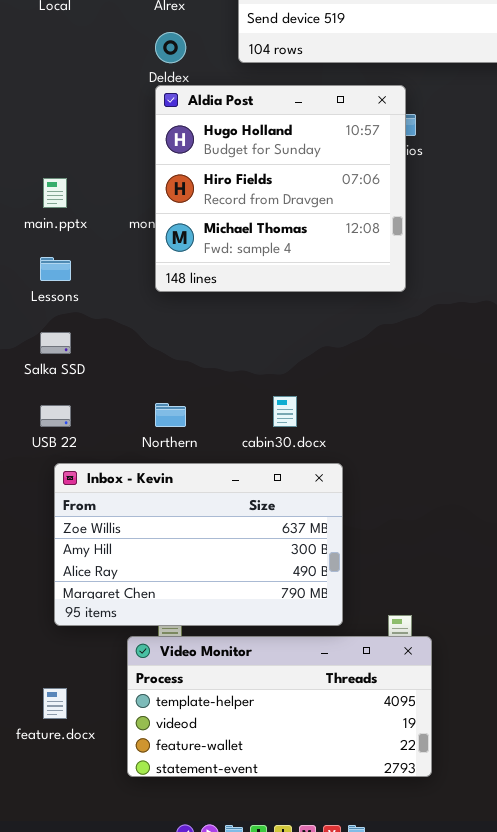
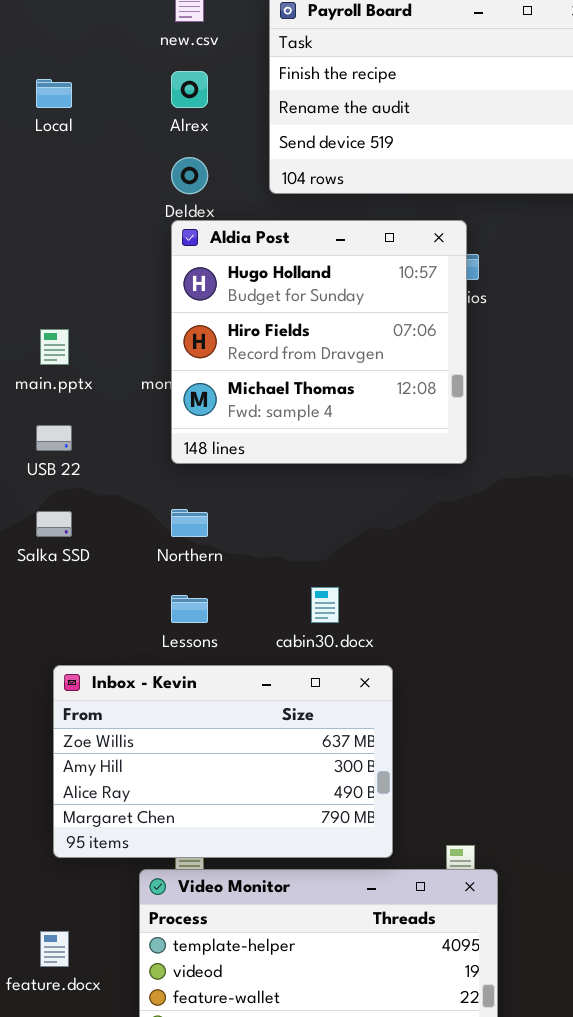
Lessons: [40,257,71,281] -> [171,595,208,623], moved
Northern: [155,403,186,427] -> [171,509,208,537], moved
USB 22: [40,405,71,427] -> [36,425,72,451], moved

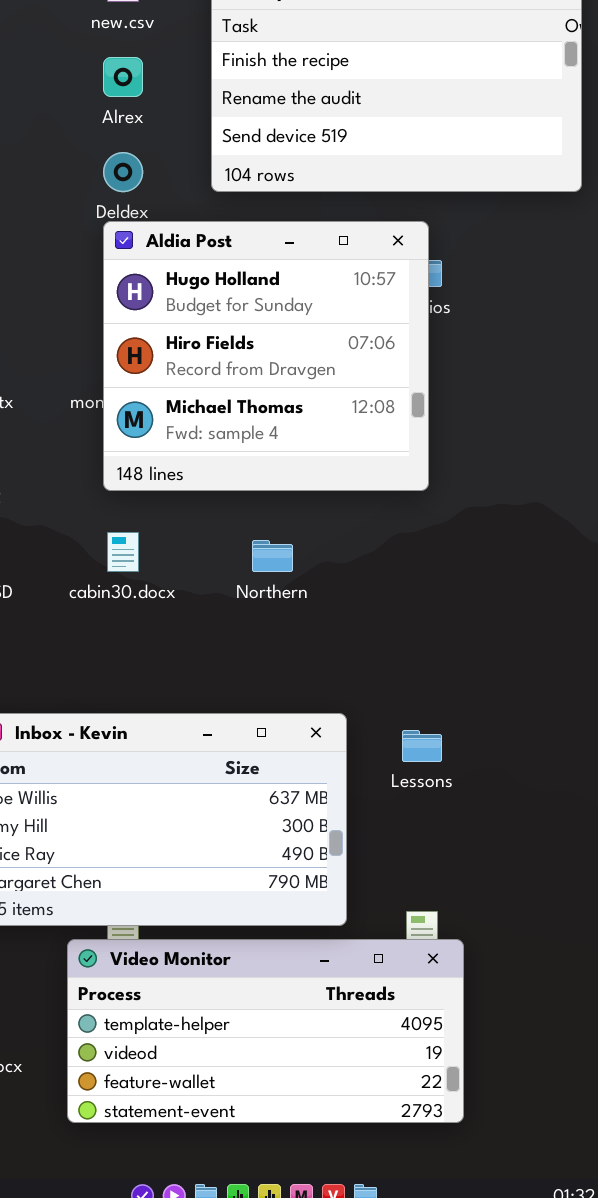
Northern: [171,509,208,537] -> [252,540,293,572], moved
cabin30.docx: [311,587,339,623] -> [107,532,139,572], moved
Lessons: [171,595,208,623] -> [402,730,442,762], moved

